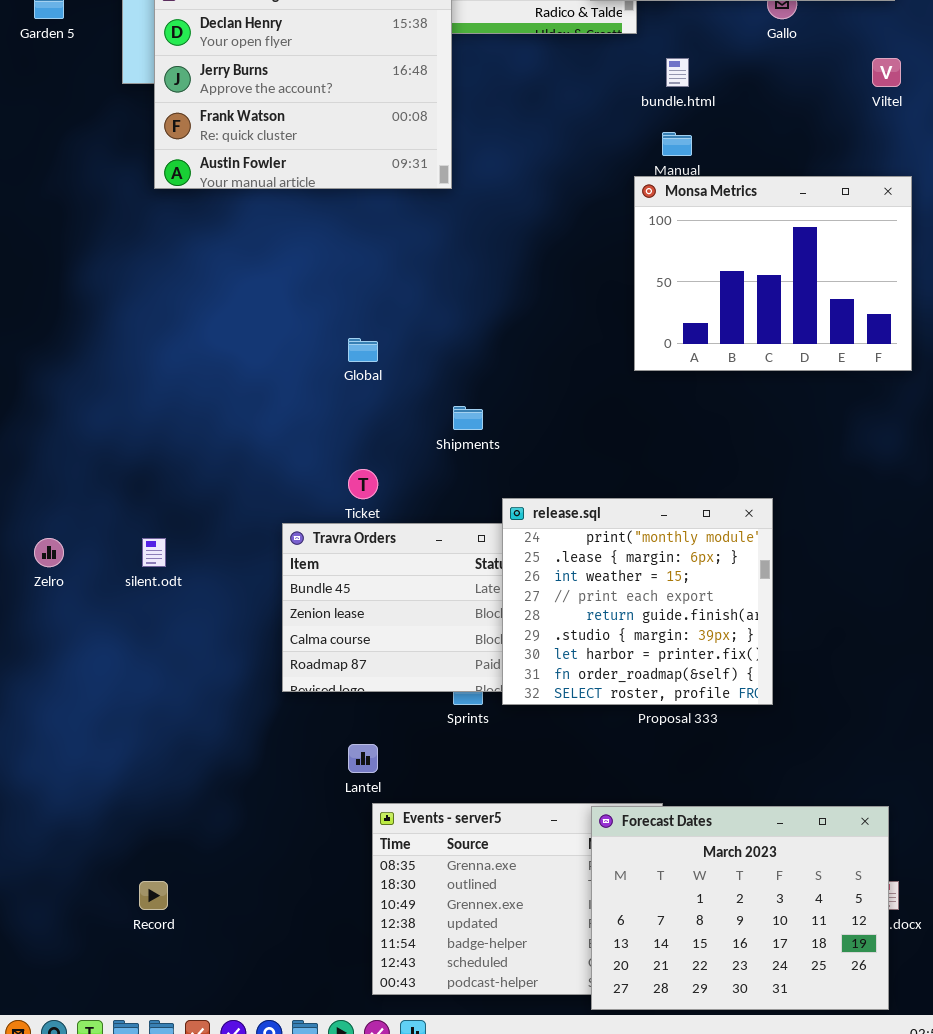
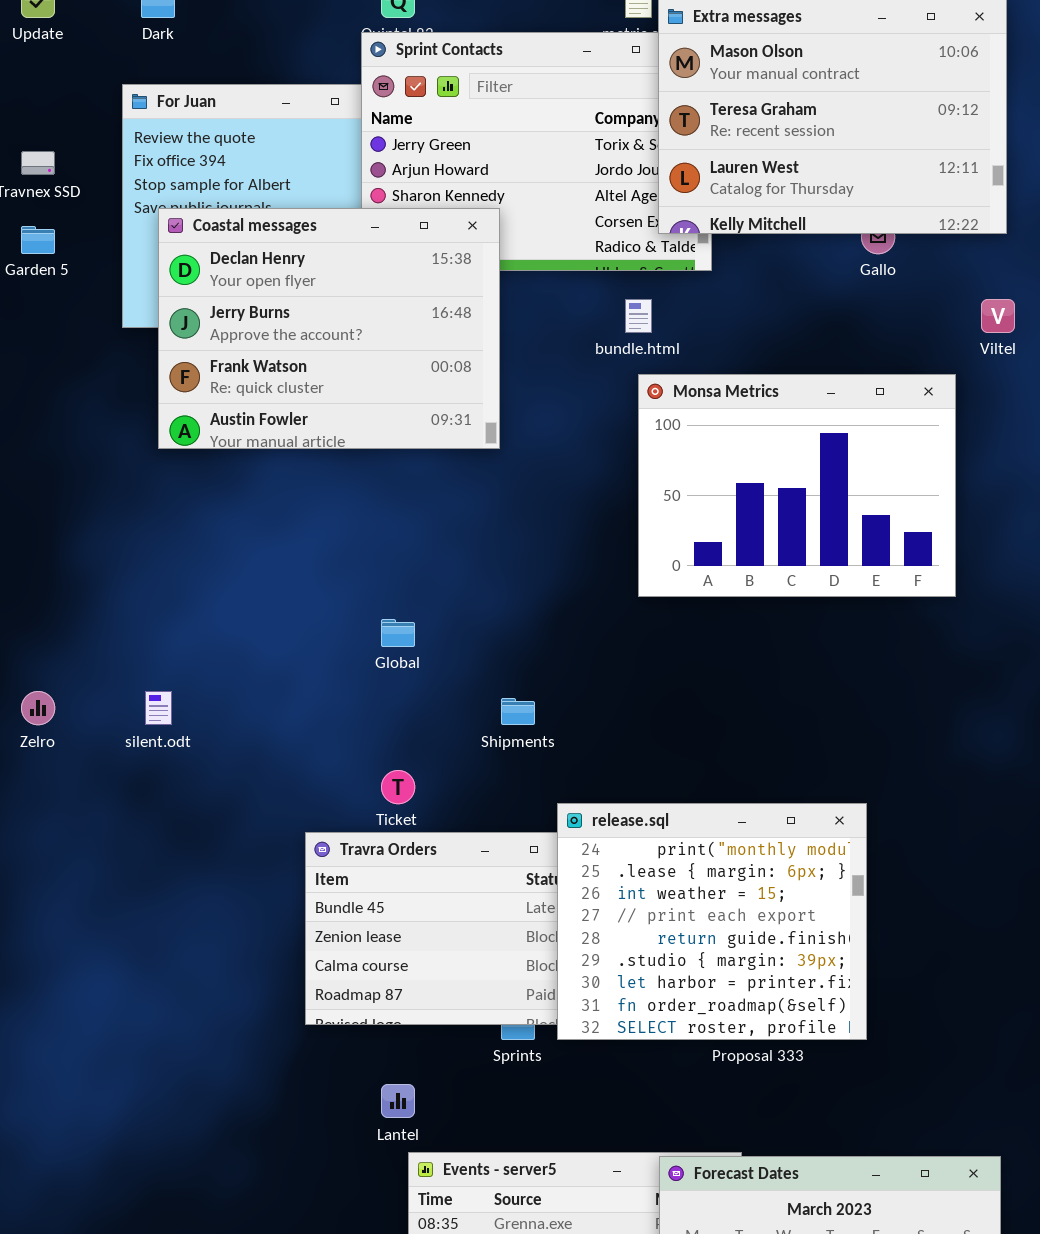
bundle.html: [666,58,689,87] -> [625,299,652,333], moved
Monsa Metrics: [634,176,912,371] -> [638,374,956,597], moved
Zelro: [34,538,64,567] -> [21,691,55,725], moved
silent.odt: [142,538,166,567] -> [145,691,172,725], moved

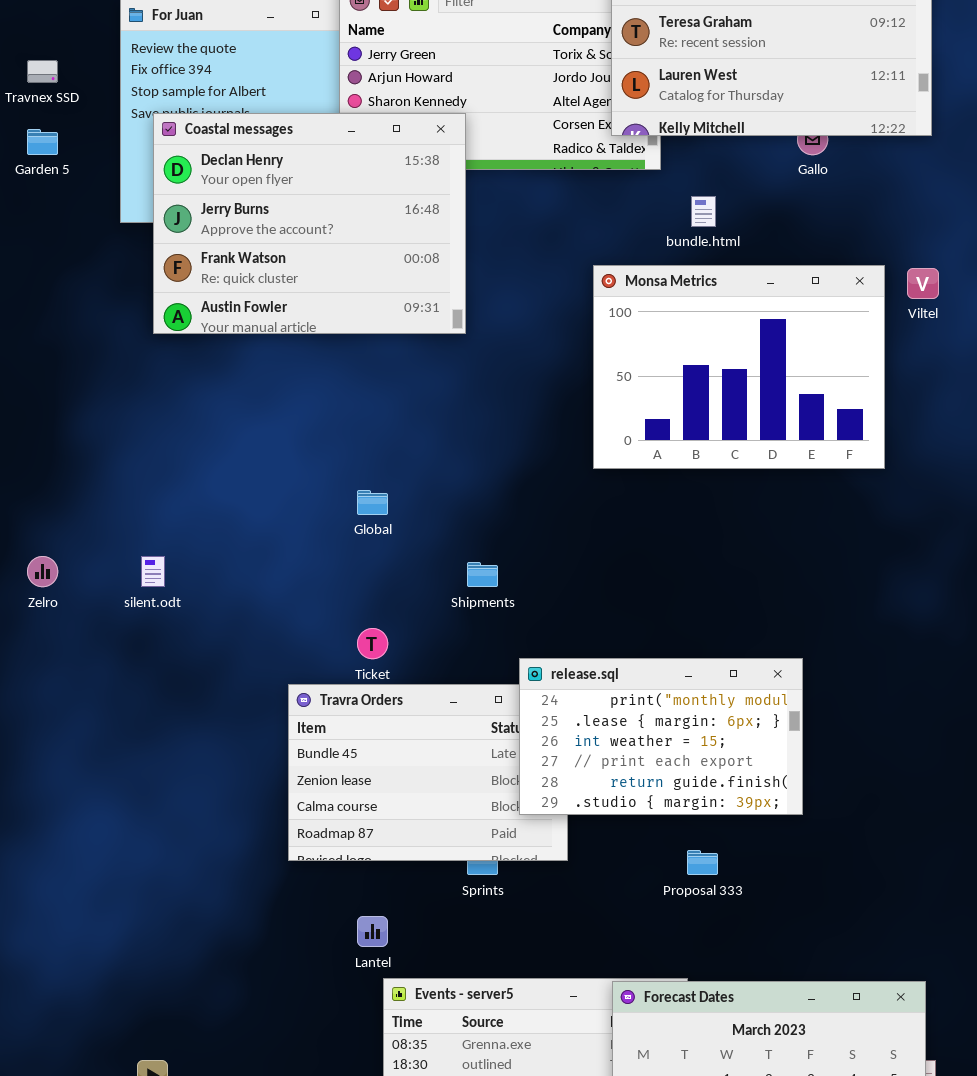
bundle.html: [625,299,652,333] -> [691,196,716,227], moved
Viltel: [981,299,1015,333] -> [907,268,939,299], moved
release.sql: [557,803,867,1040] -> [519,658,803,815], resized

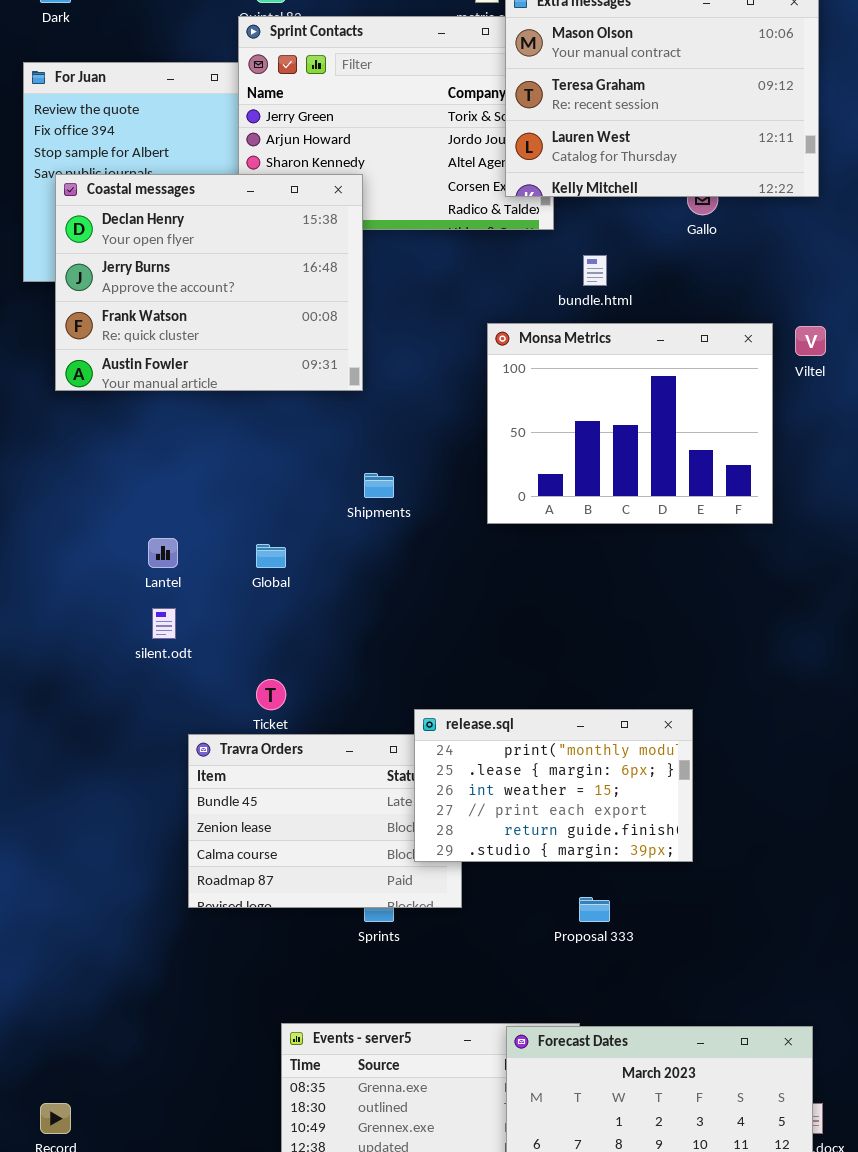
silent.odt: [141,556,165,587] -> [152,608,176,639], moved
Shipments: [467,562,498,587] -> [364,473,394,498], moved
Lantel: [357,916,388,947] -> [148,538,178,568], moved

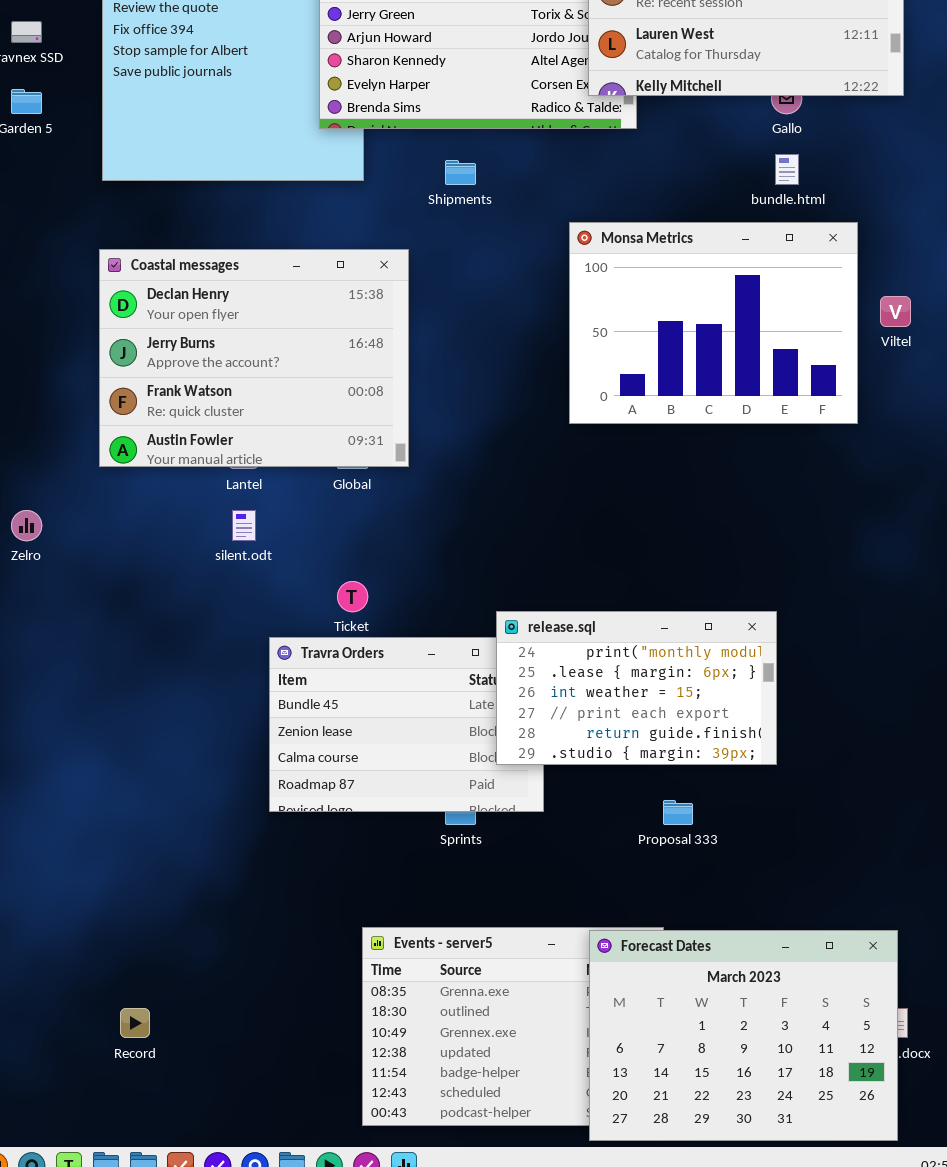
Coastal messages: [55,174,363,391] -> [99,249,409,467], moved
bundle.html: [583,255,607,286] -> [775,154,799,185], moved
Viltel: [795,326,826,356] -> [880,296,911,327], moved
Shipments: [364,473,394,498] -> [445,160,476,185], moved

